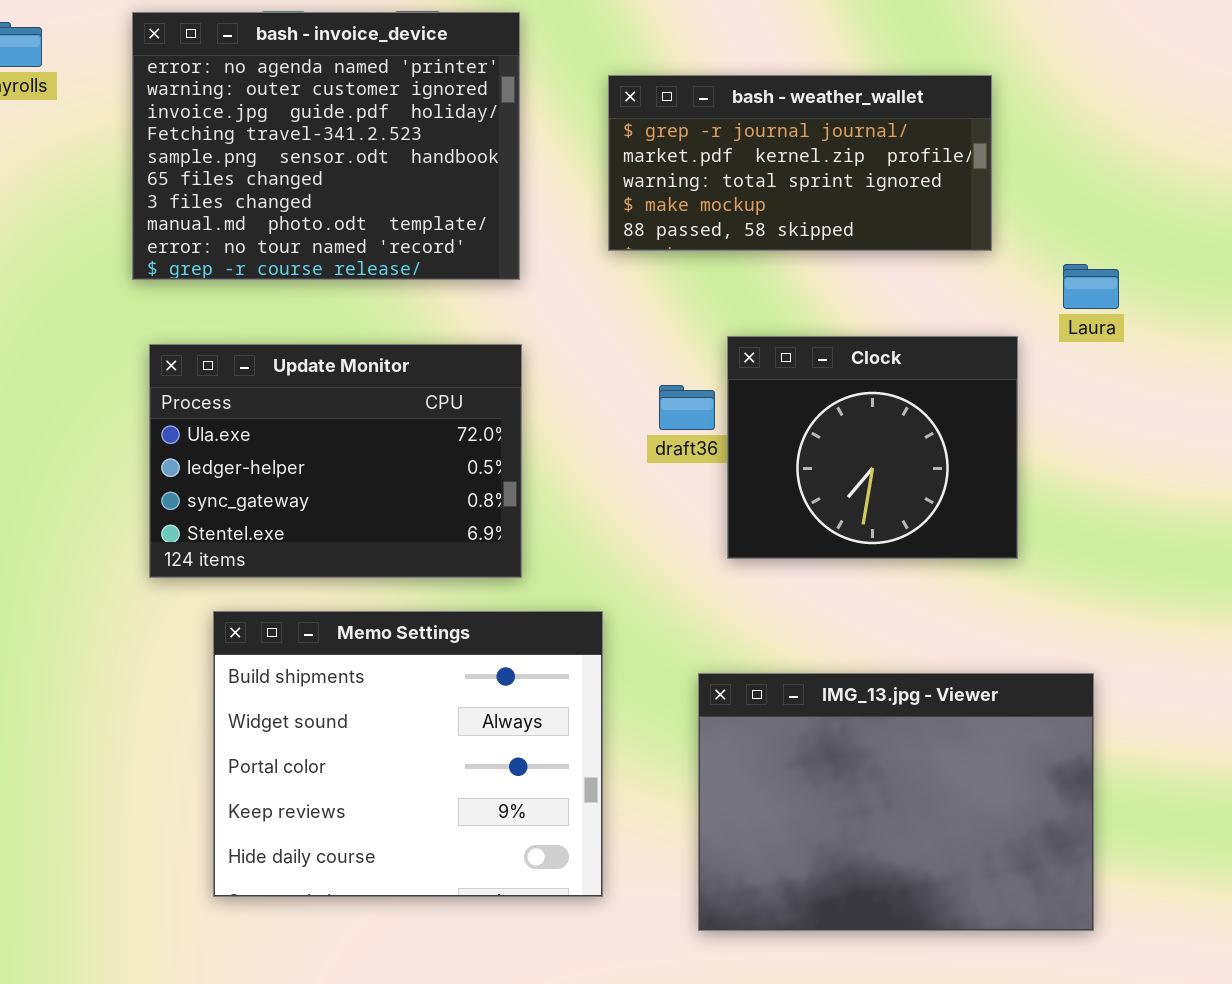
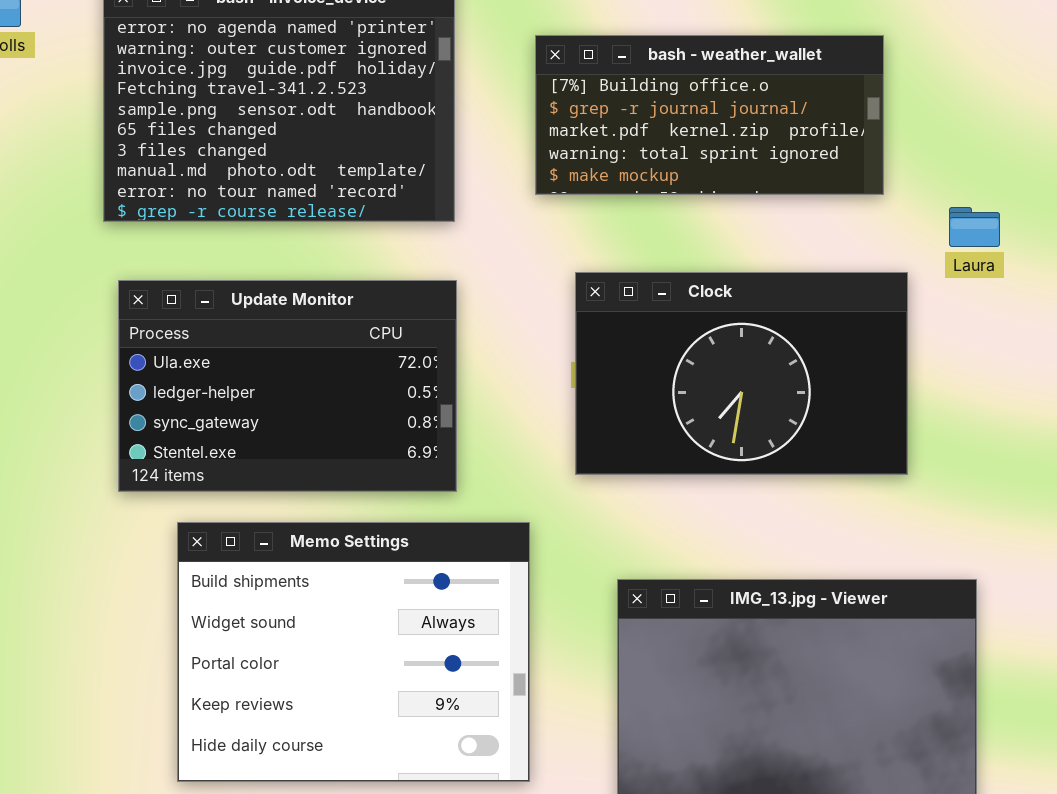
bash - weather_wallet: [608,75,992,251] -> [535,35,884,195], scrolled up 1 row
Clock: [727,336,1018,559] -> [575,272,908,475], resized

